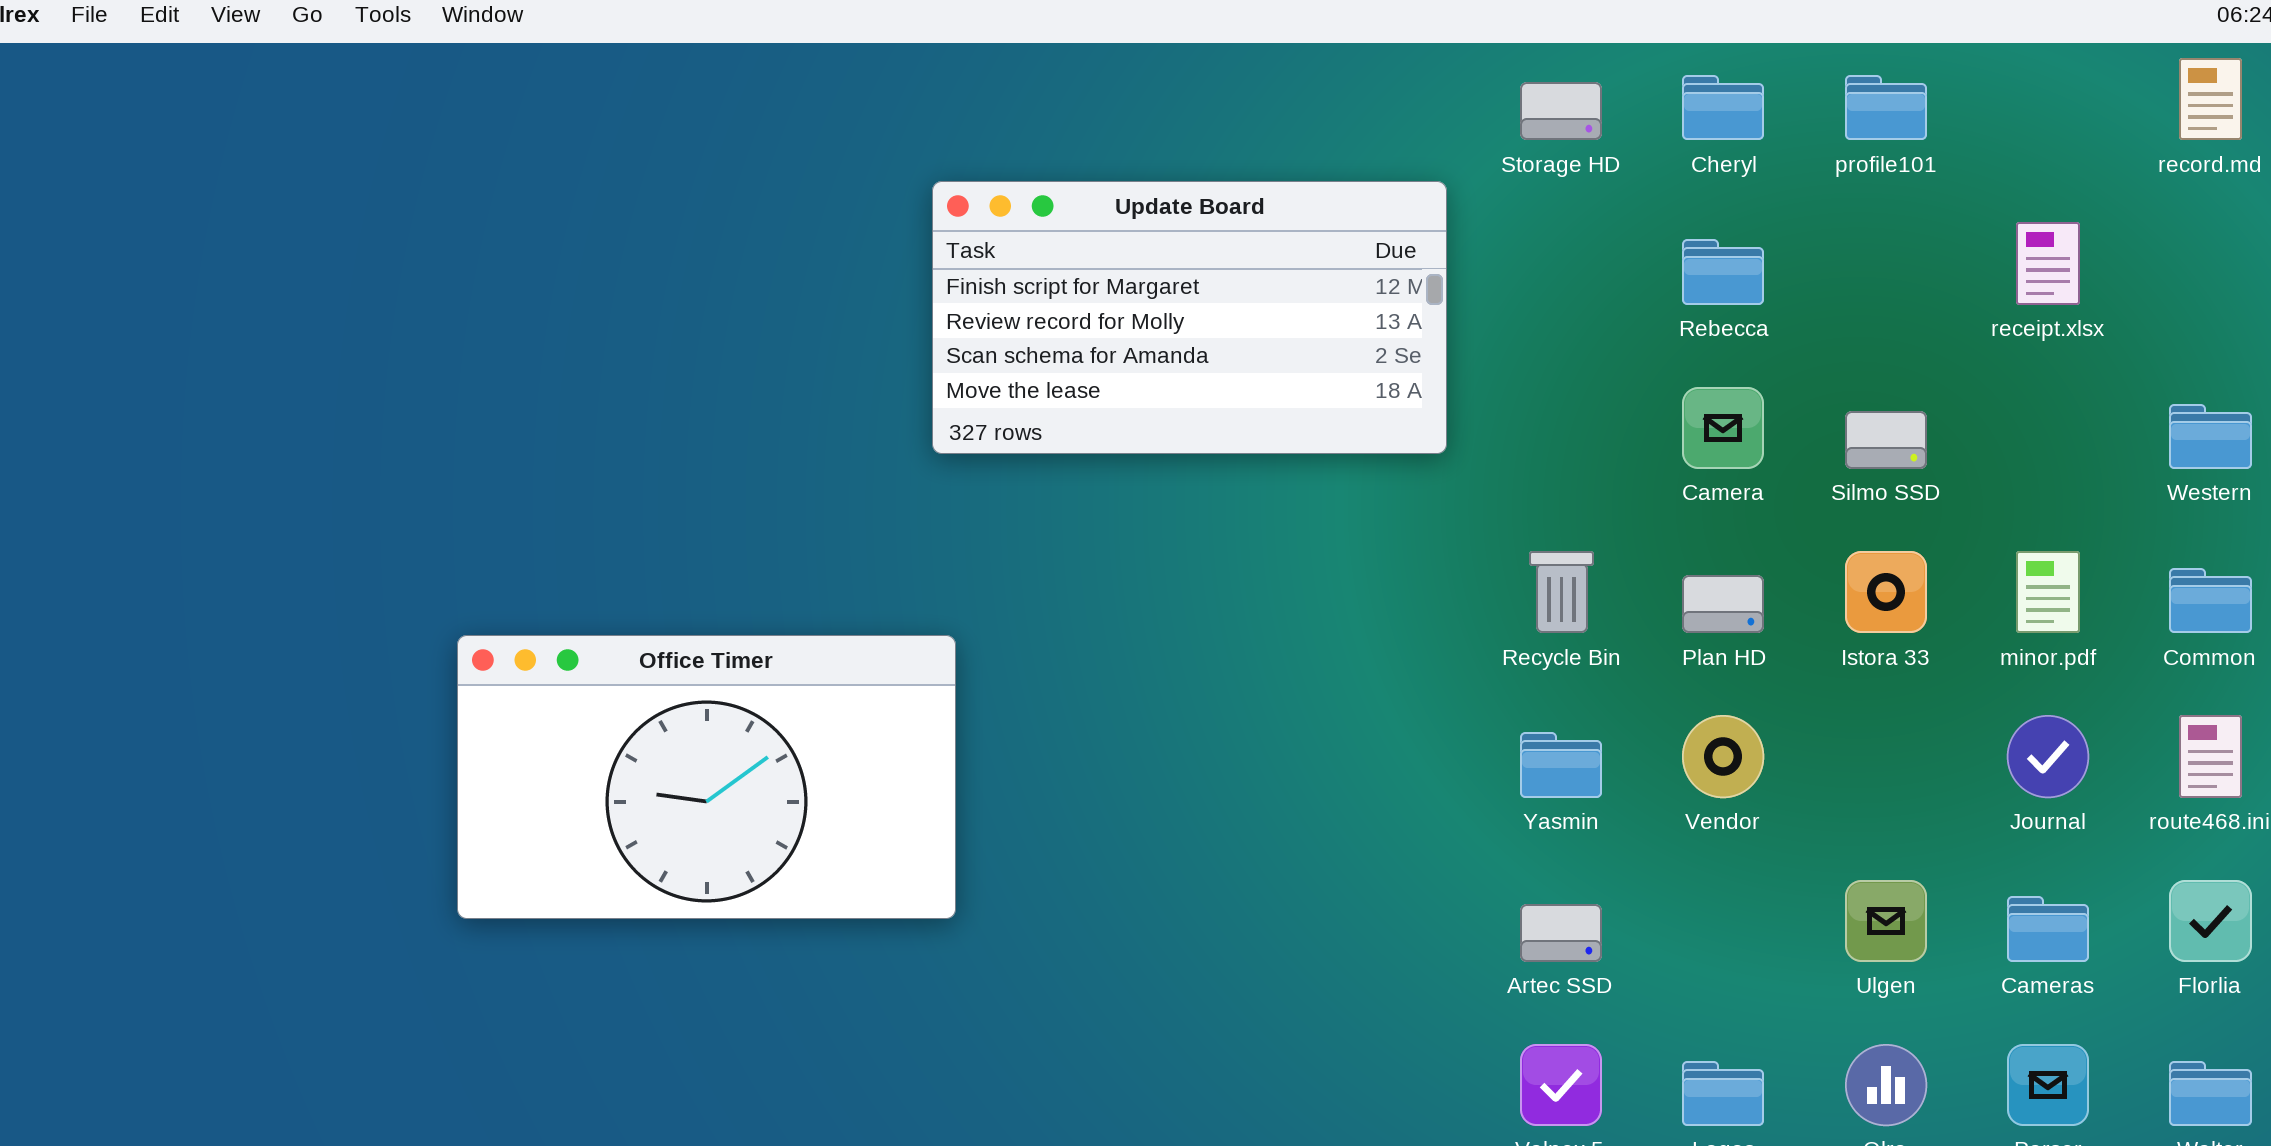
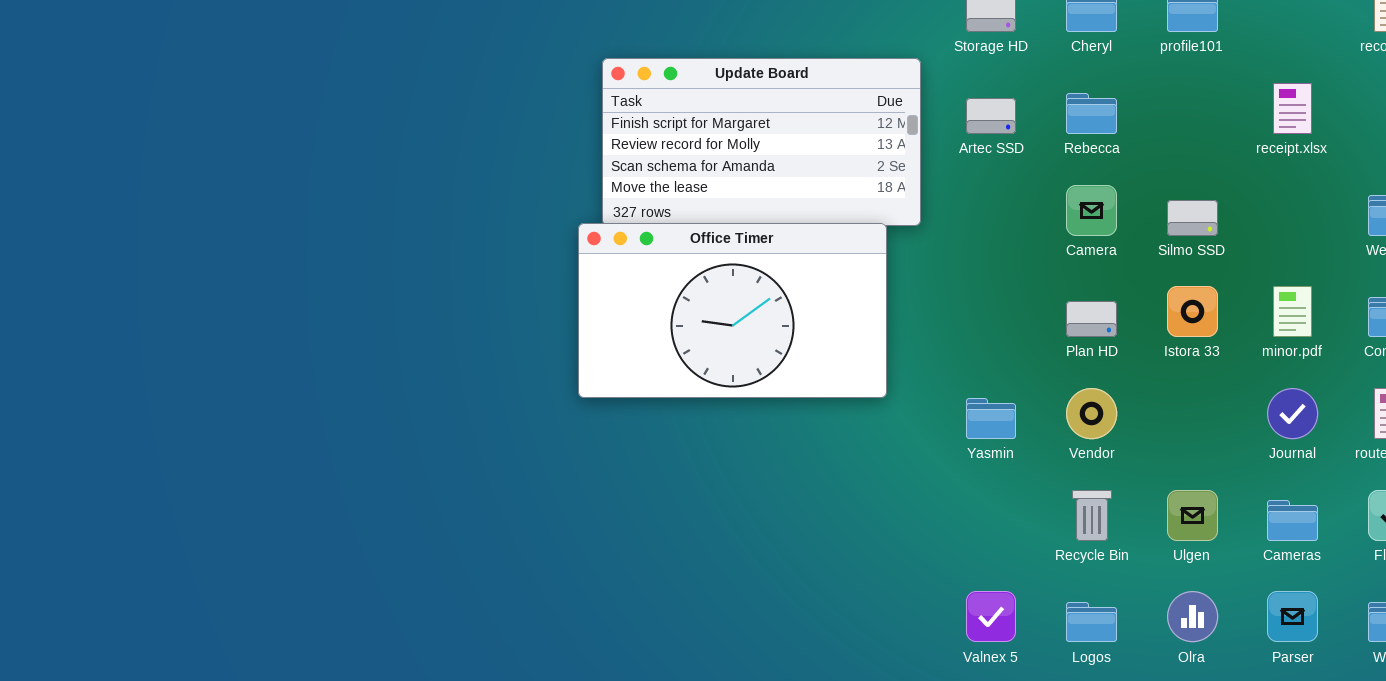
Recycle Bin: [1529,551,1594,633] -> [1072,490,1112,541], moved
Office Timer: [457,635,956,919] -> [578,223,887,398], moved
Artec SSD: [1520,904,1602,962] -> [966,98,1016,134], moved

